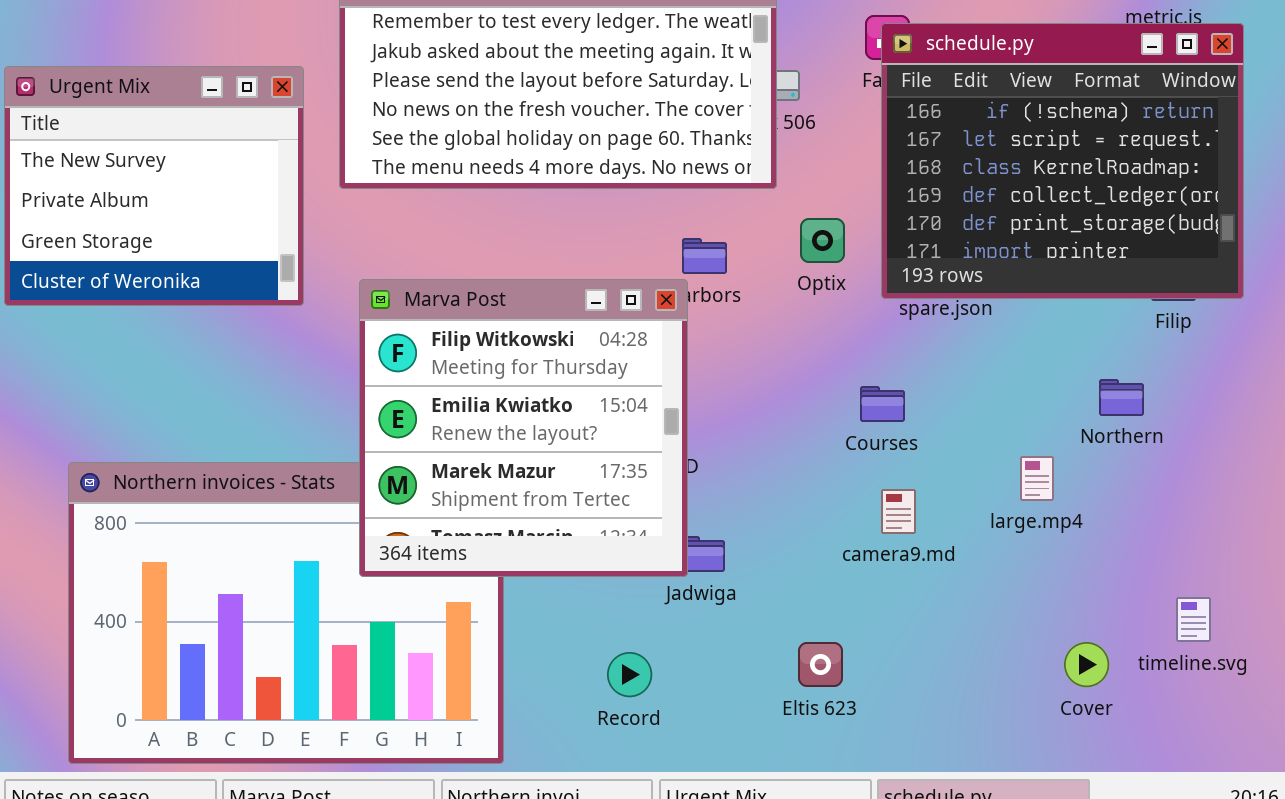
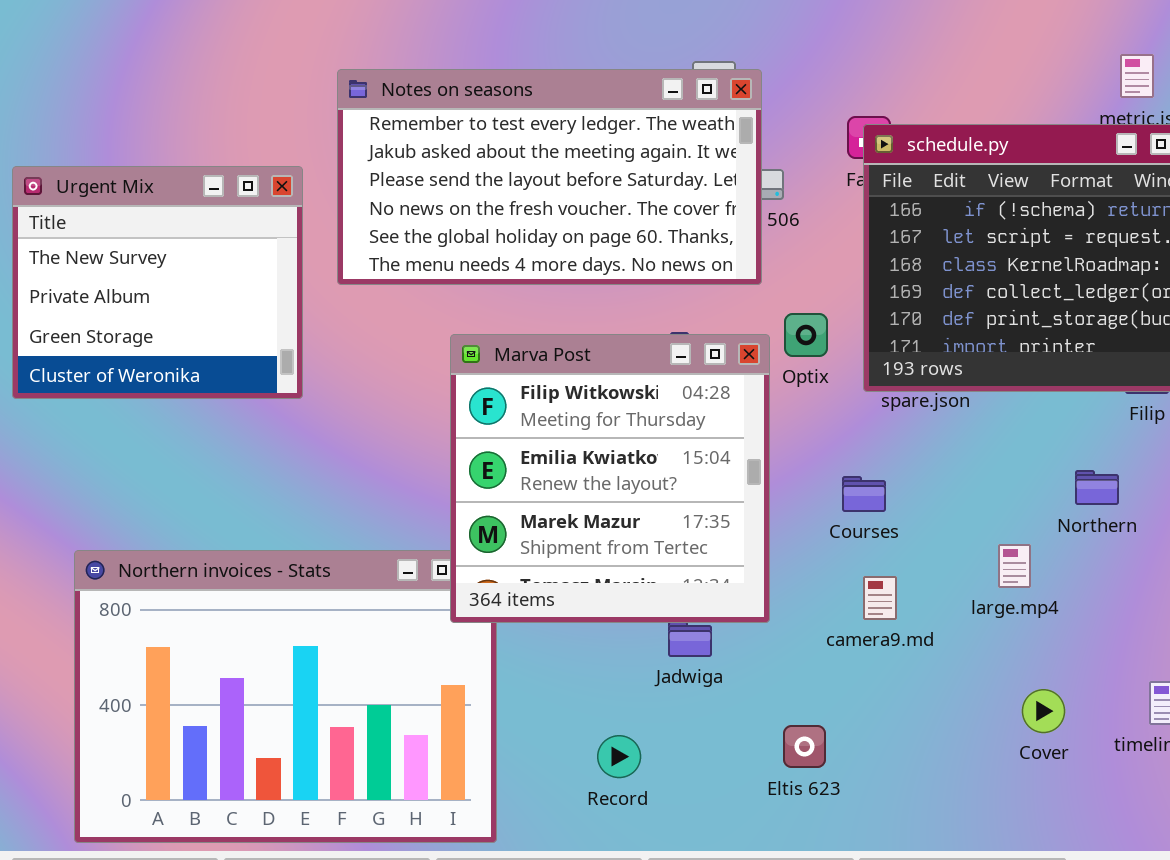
Marva Post: [359,279,688,577] -> [450,334,770,623], moved
Cover: [1064,642,1109,687] -> [1022,689,1065,733], moved

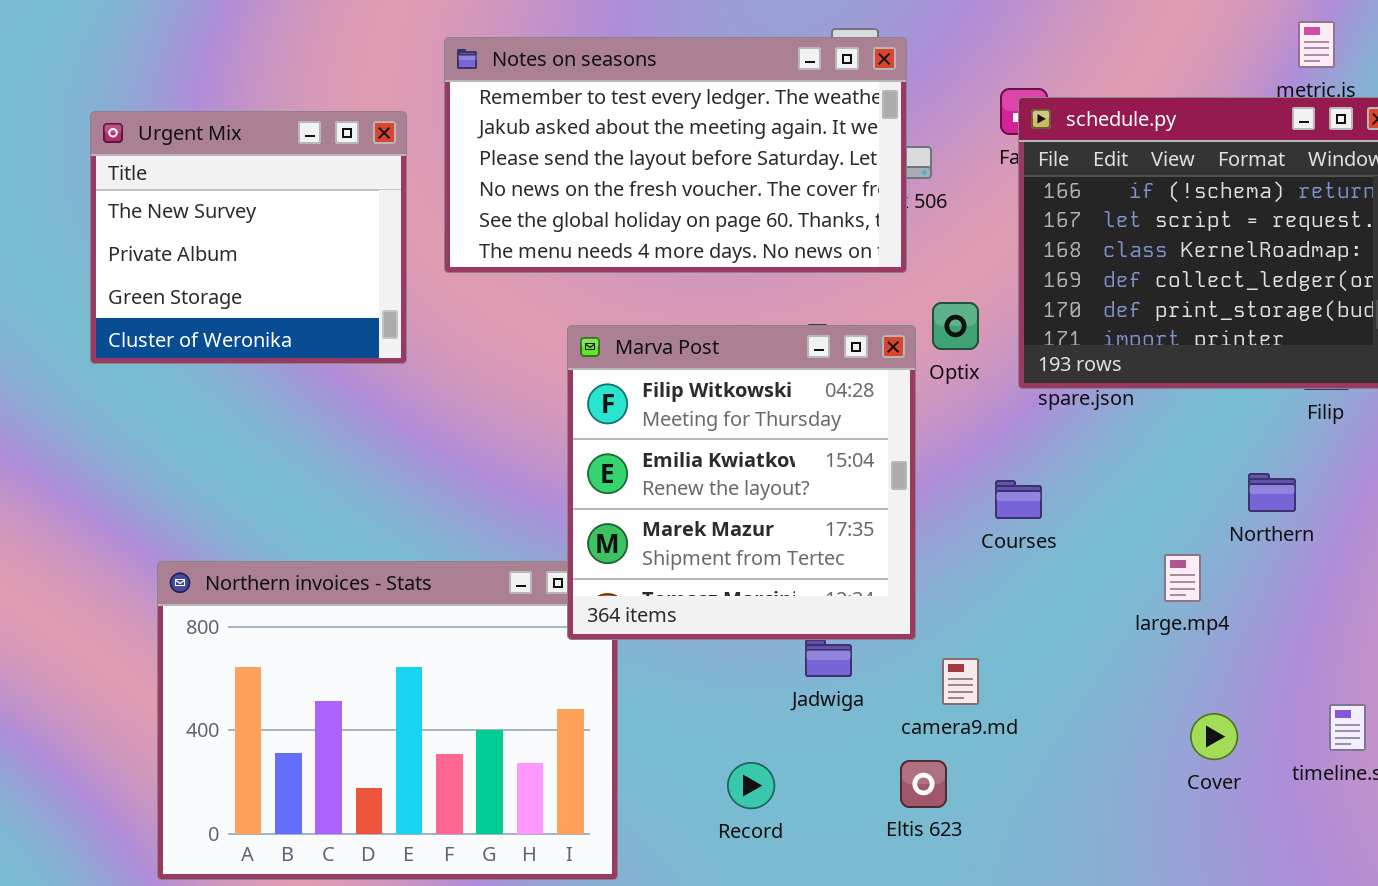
Urgent Mix: [12,166,303,399] -> [90,111,407,364], moved
camera9.md: [863,576,897,620] -> [942,658,979,705], moved
Eltis 623: [783,725,826,768] -> [900,760,947,808], moved

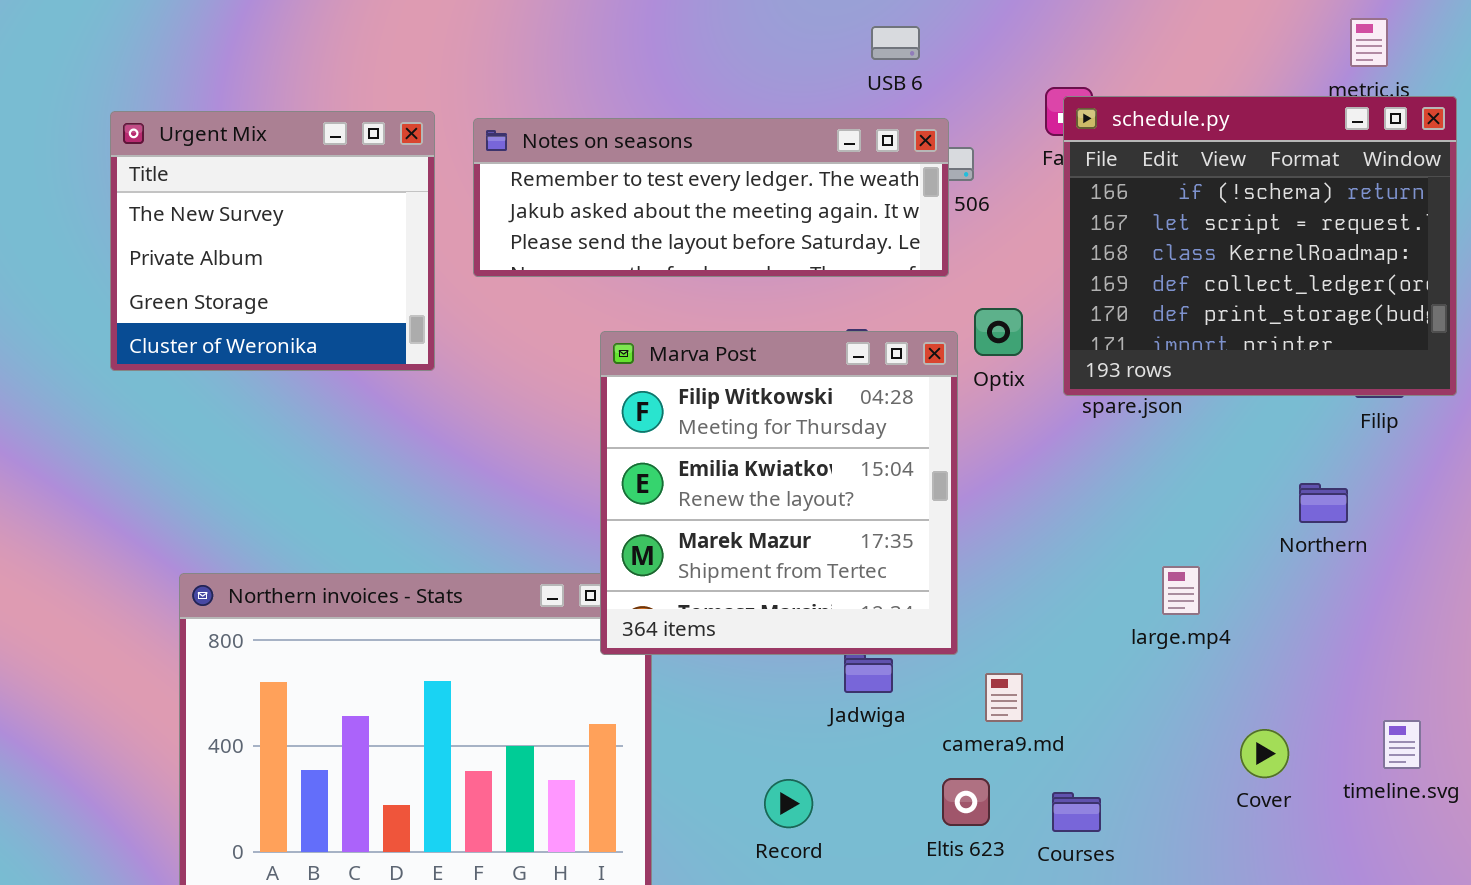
Notes on seasons: [444,37,907,273] -> [473,118,949,277], resized
Courses: [995,480,1042,519] -> [1052,792,1101,832], moved
large.mp4: [1164,554,1201,602] -> [1162,566,1200,615], moved

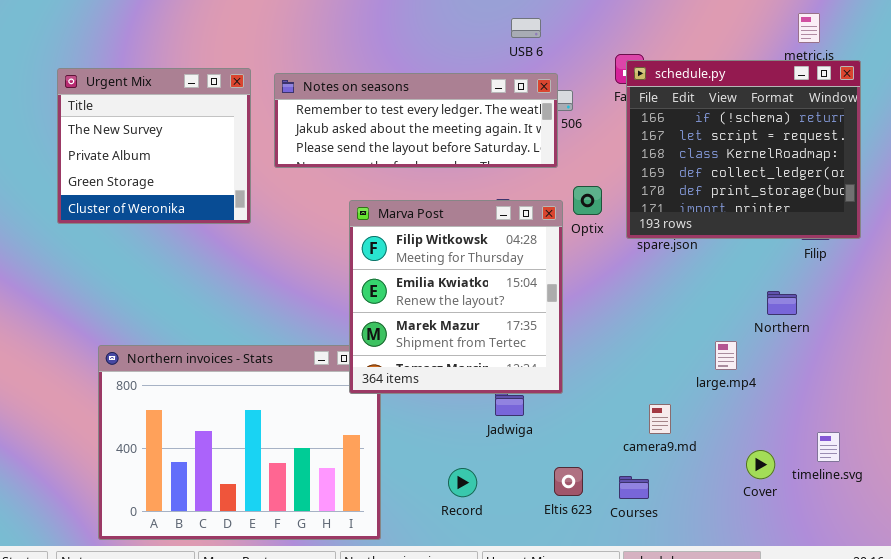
large.mp4: [1162,566,1200,615] -> [715,341,737,370], moved
camera9.md: [985,673,1023,722] -> [649,404,671,434], moved
Cover: [1240,729,1289,778] -> [746,450,775,479], moved

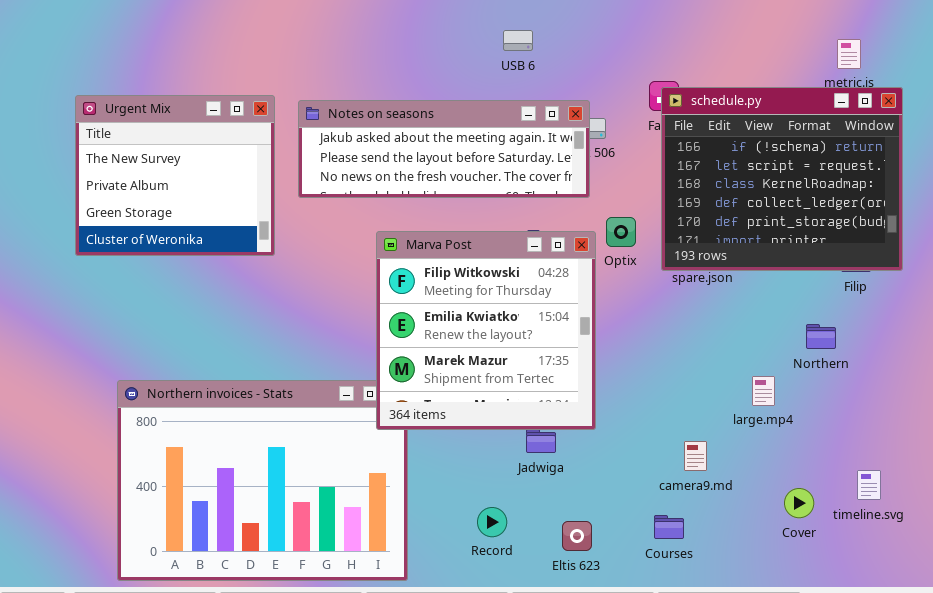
USB 6: [511,18,541,38] -> [503,30,533,51], moved
Notes on seasons: [274,73,558,168] -> [298,100,590,198], scrolled down 1 row
Eltis 623: [554,467,583,496] -> [562,521,592,551], moved

